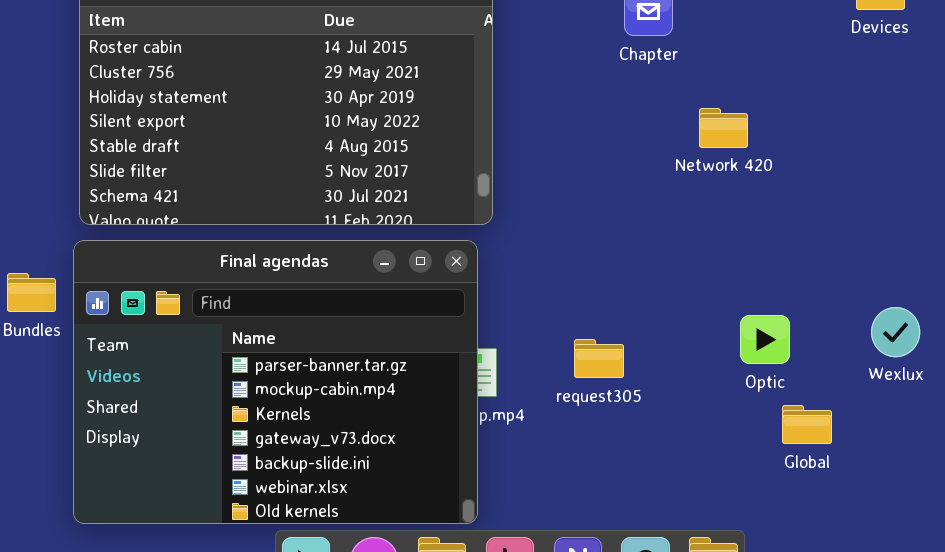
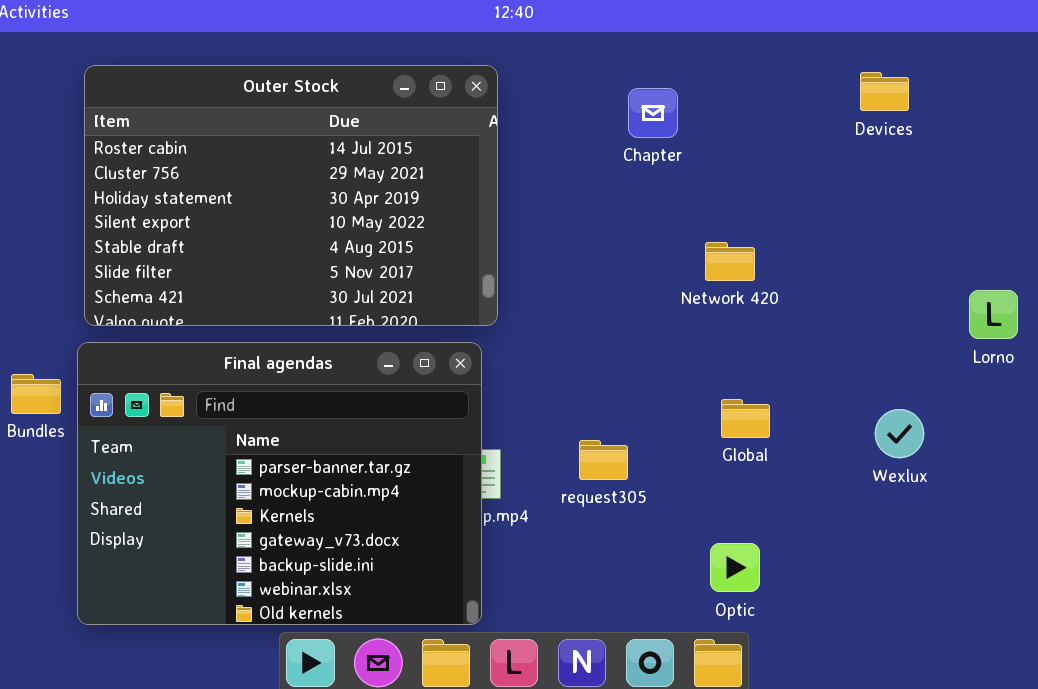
Network 420: [699,108,748,148] -> [705,242,755,281], moved
Optic: [740,315,790,364] -> [710,543,760,592], moved
Global: [782,405,832,444] -> [721,399,770,438], moved

